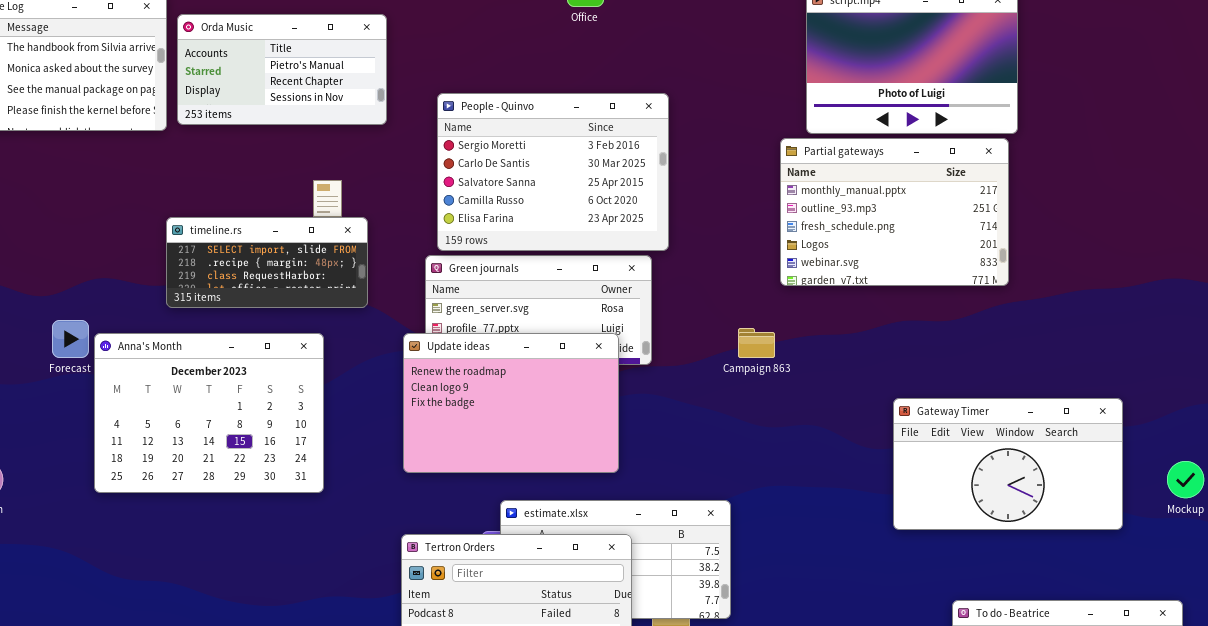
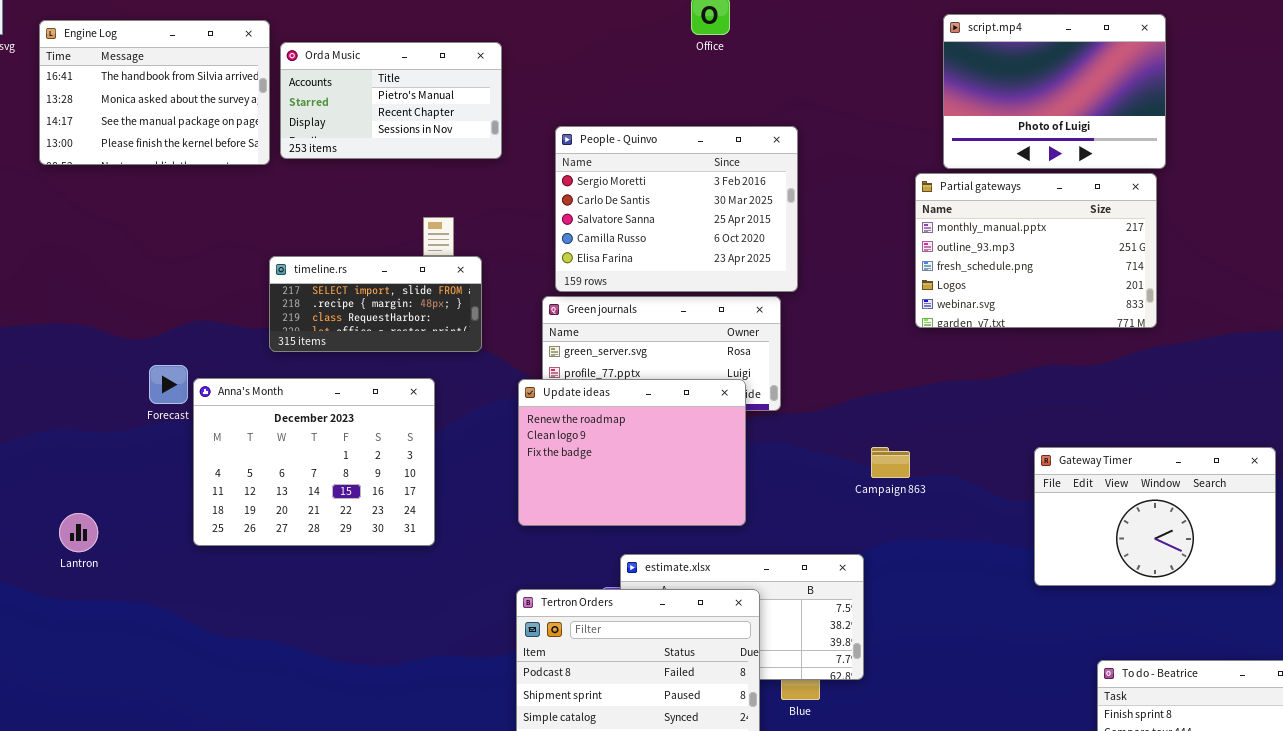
Campaign 863: [738,328,775,358] -> [871,447,910,478], moved

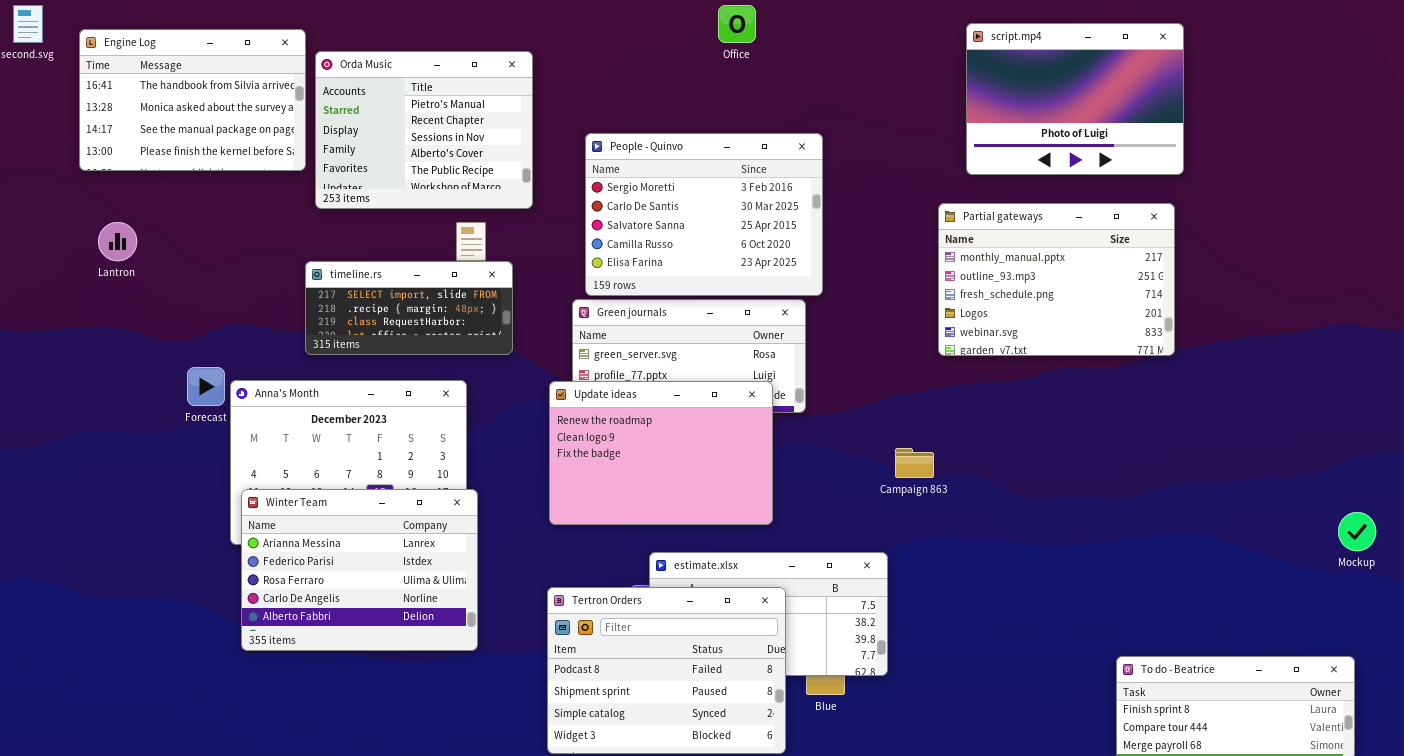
Orda Music: [280,42,502,159] -> [315,51,533,209], resized
Partial gateways: [915,173,1157,328] -> [938,203,1175,356], moved
Gateway Timer: [1034,447,1276,586] -> none, closed
Winter Team: none -> [241,489,478,651], opened
Lantron: [59,513,98,552] -> [98,222,137,261], moved

